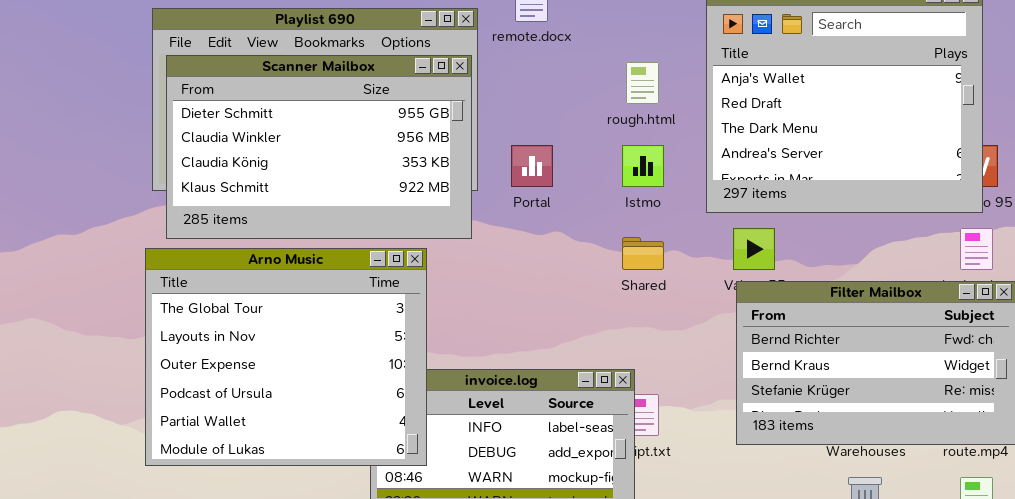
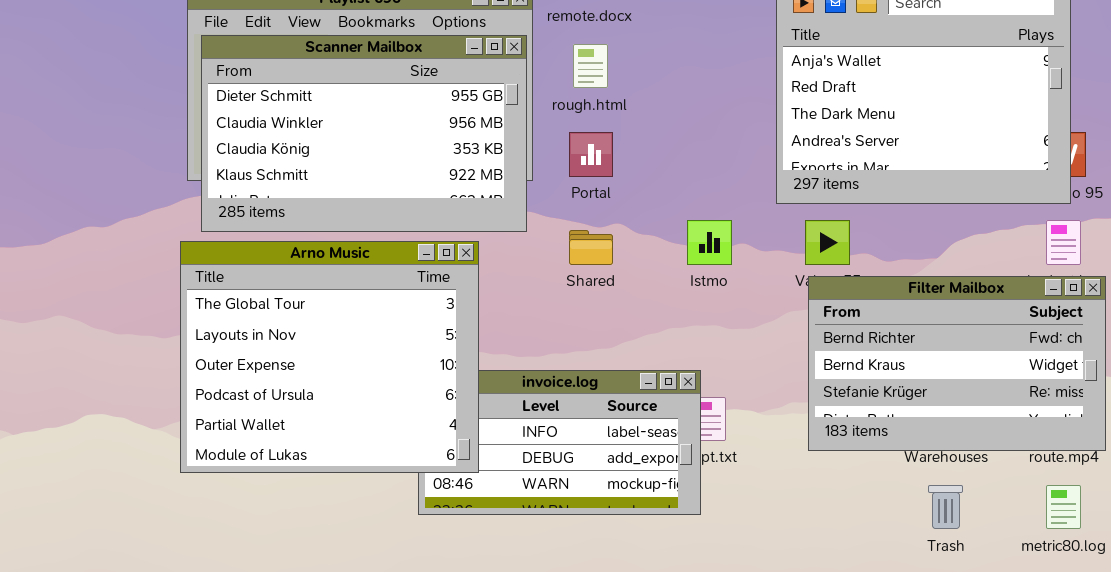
rough.html: [626,62,659,104] -> [573,44,608,88], moved
Istmo: [622,145,664,187] -> [687,220,732,265], moved
Shared: [622,237,664,270] -> [569,230,613,265], moved

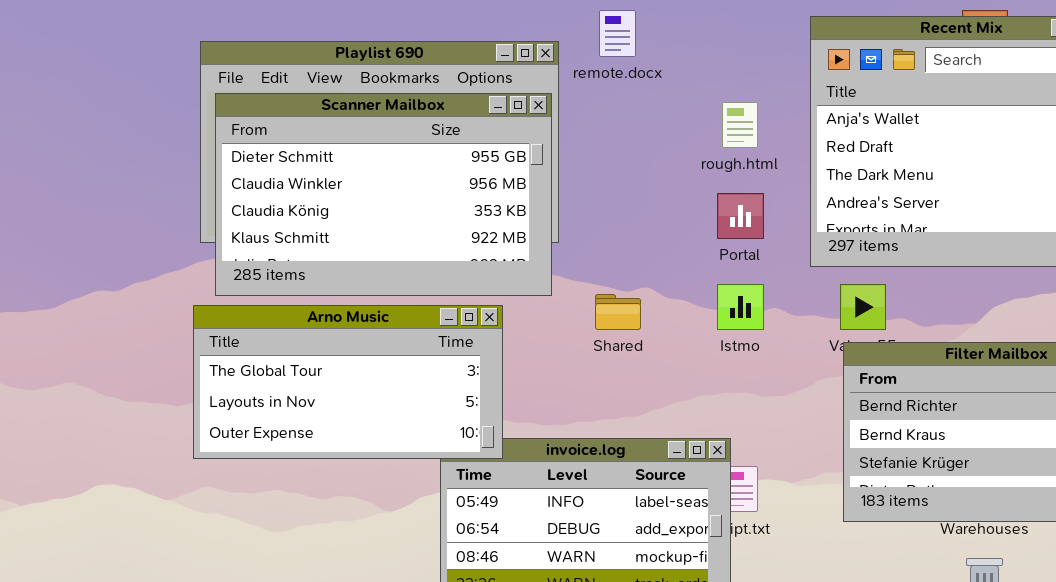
rough.html: [573,44,608,88] -> [722,102,758,148], moved
Portal: [569,132,613,177] -> [717,193,764,239], moved
Arno Music: [180,241,479,473] -> [193,305,503,459], resized

